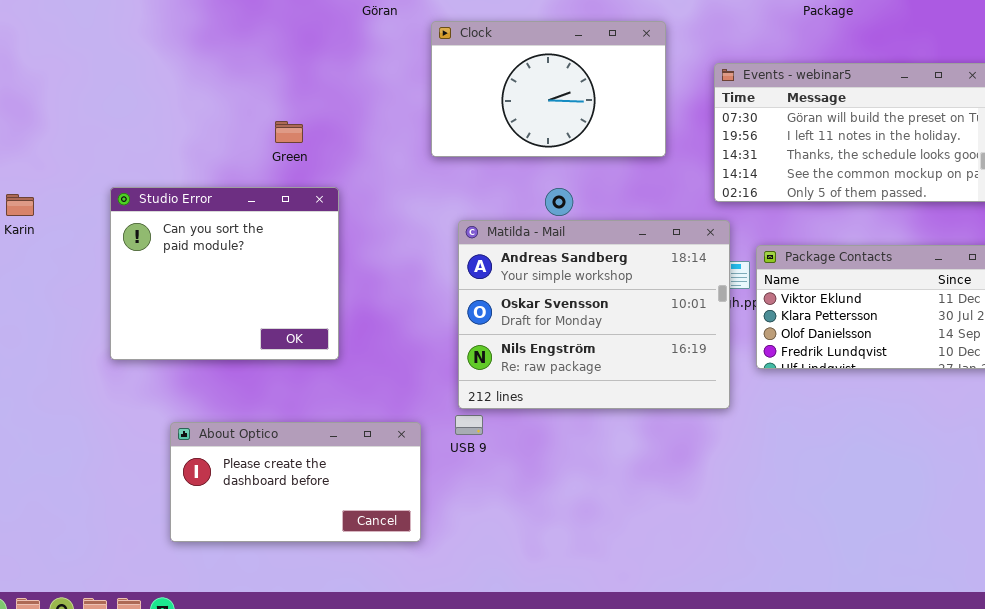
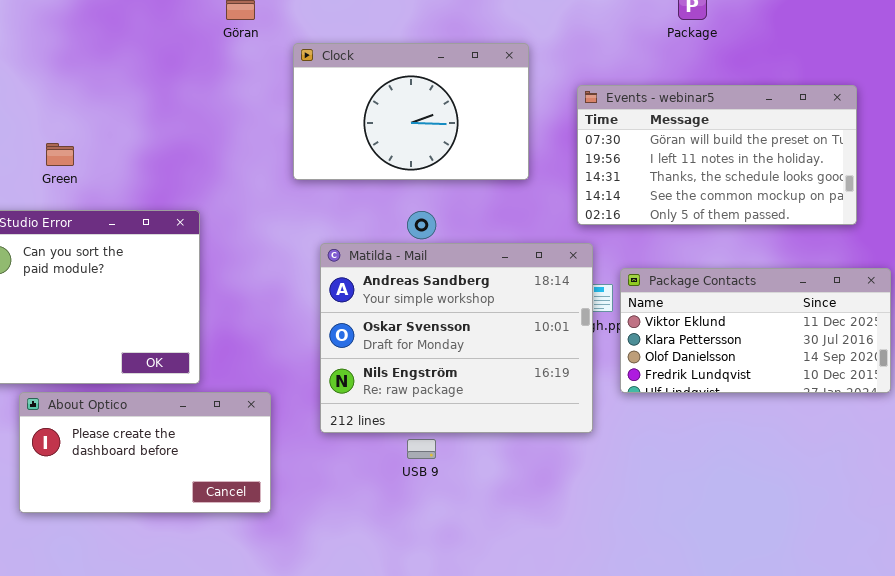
Green: [275,121,303,143] -> [46,143,74,166], moved
USB 9: [455,415,483,435] -> [407,439,436,459], moved
About Optico: [170,422,421,542] -> [19,392,271,513], moved

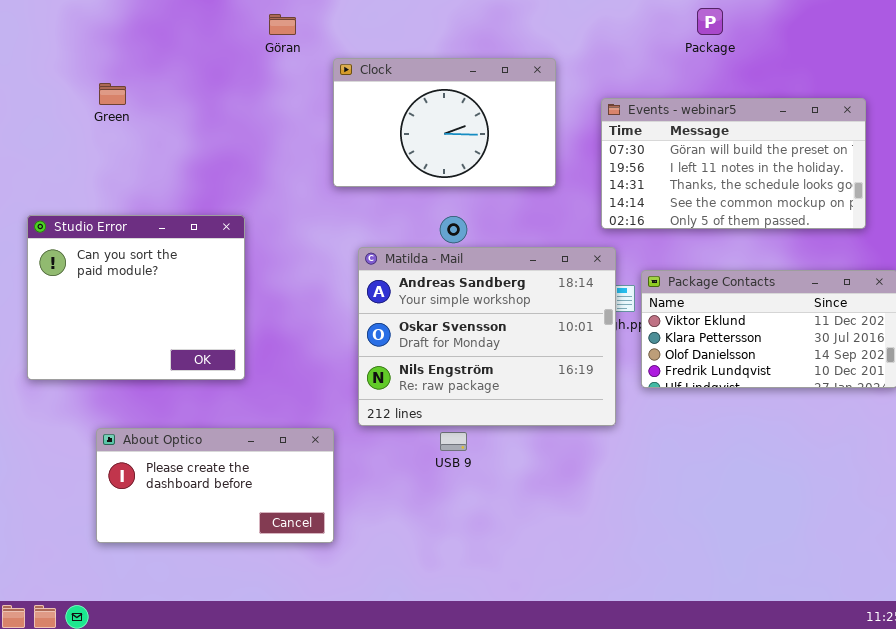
Green: [46,143,74,166] -> [99,83,126,105], moved
About Optico: [19,392,271,513] -> [96,428,334,543], moved

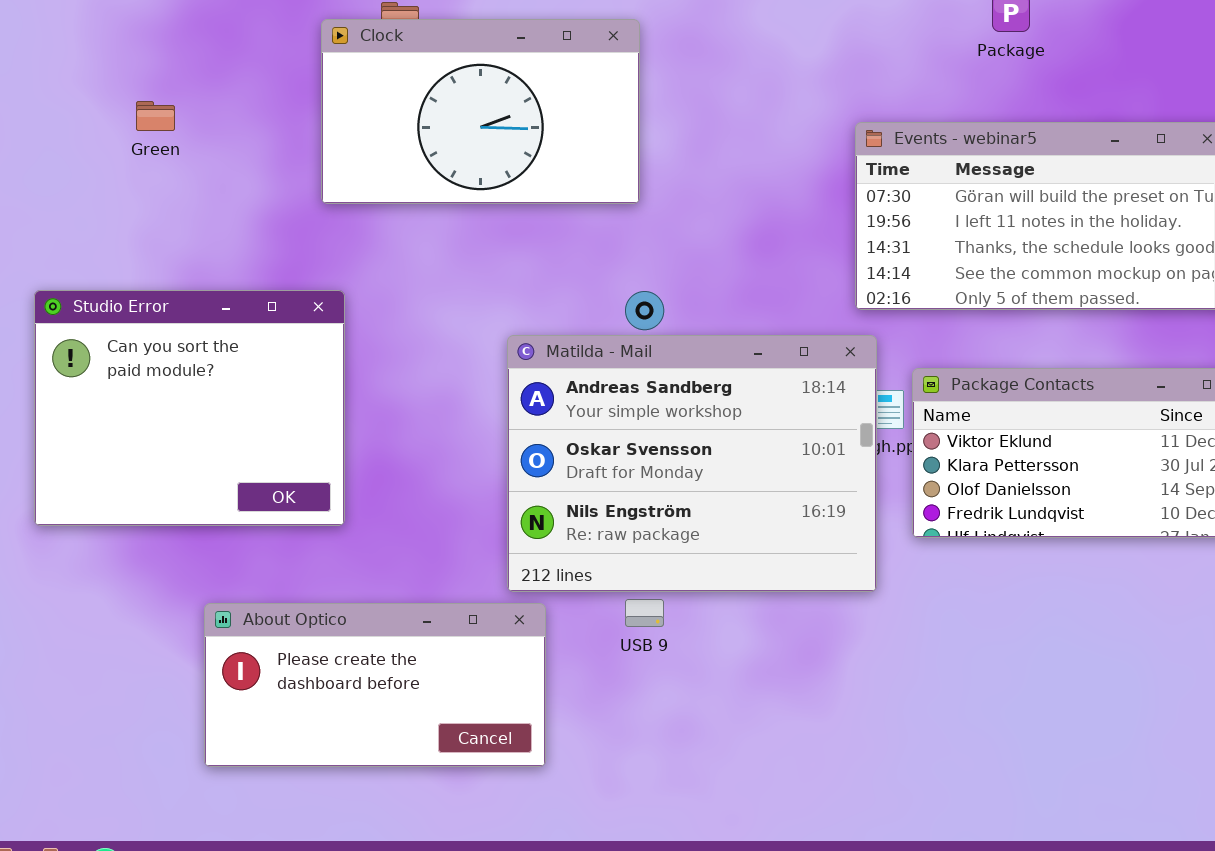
Clock: [333,58,556,187] -> [321,19,640,204], moved
About Optico: [96,428,334,543] -> [204,603,546,767], moved

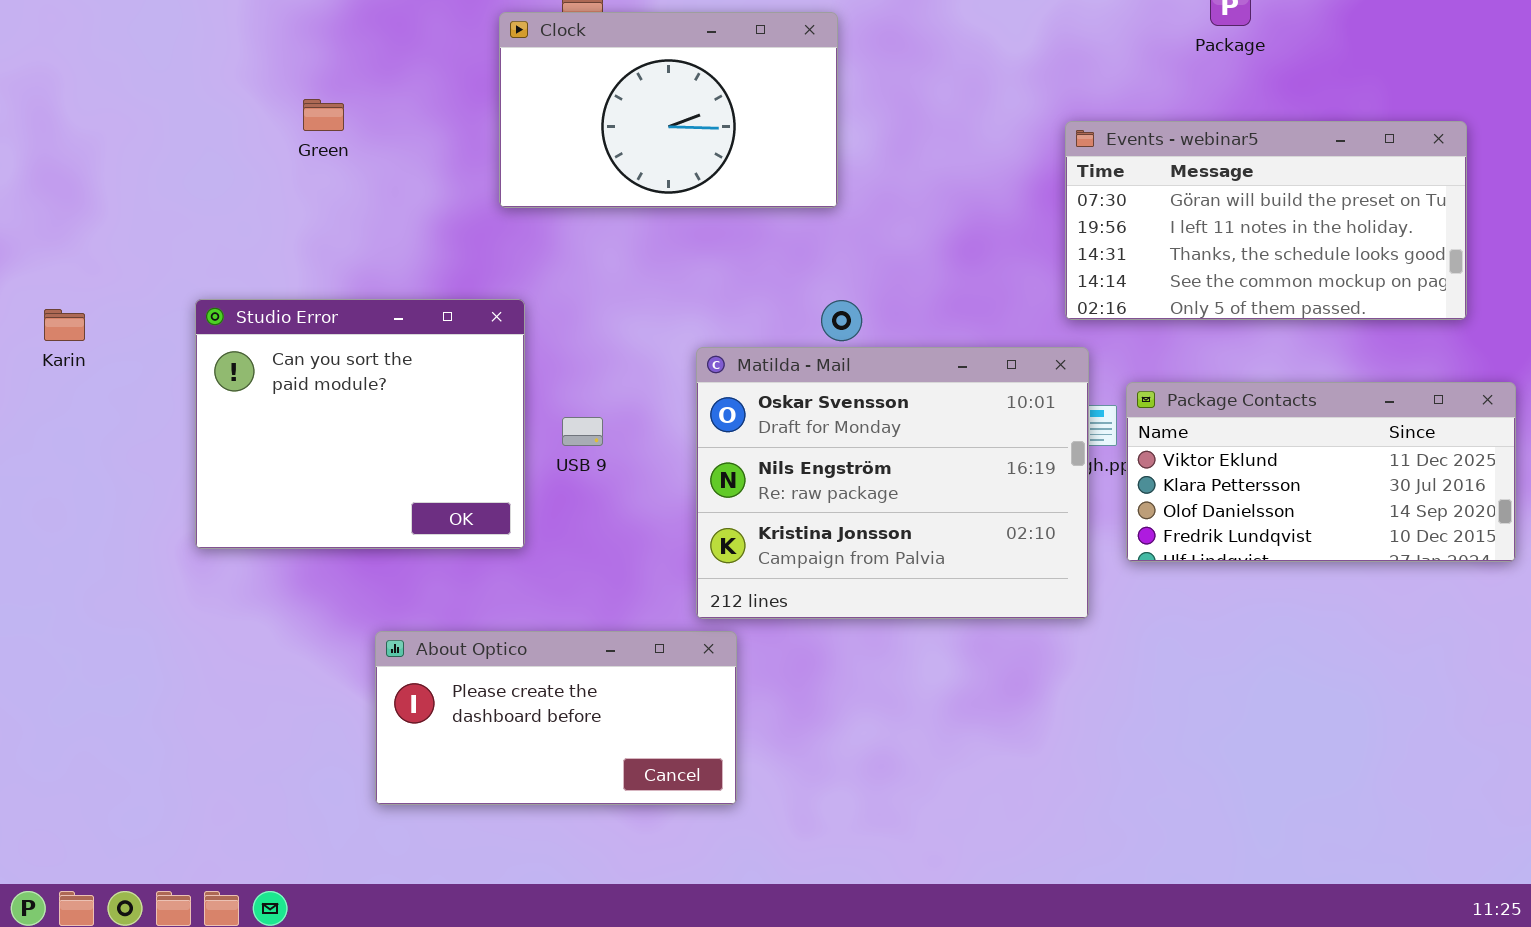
Matilda - Mail: [507,335,877,592] -> [696,347,1089,619], scrolled down 1 row
USB 9: [625,599,664,627] -> [562,417,603,446], moved

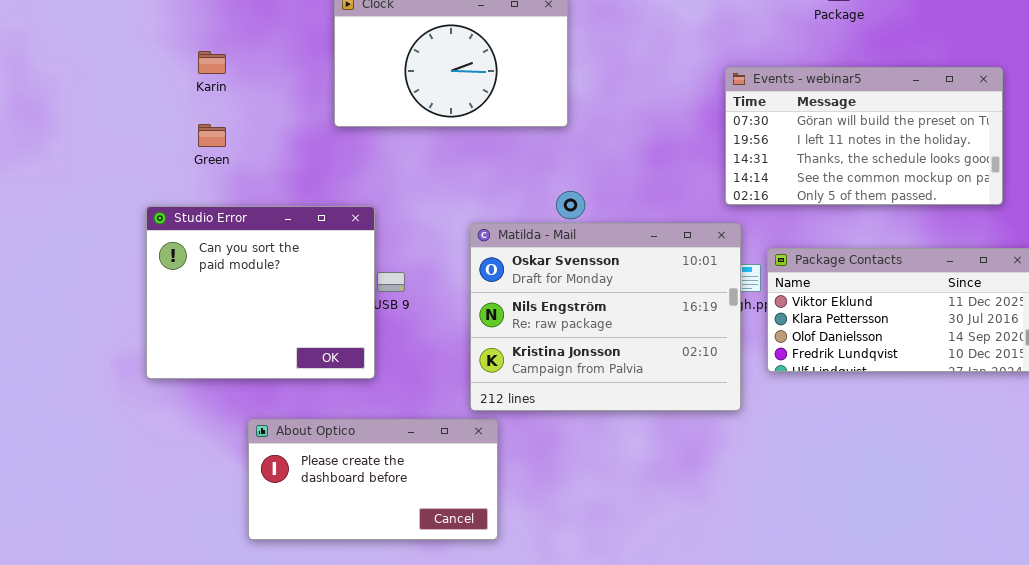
Green: [303,99,344,131] -> [198,124,226,147], moved
Studio Error: [195,299,525,549] -> [146,206,375,379], moved
Karin: [44,309,85,341] -> [198,51,226,74], moved

